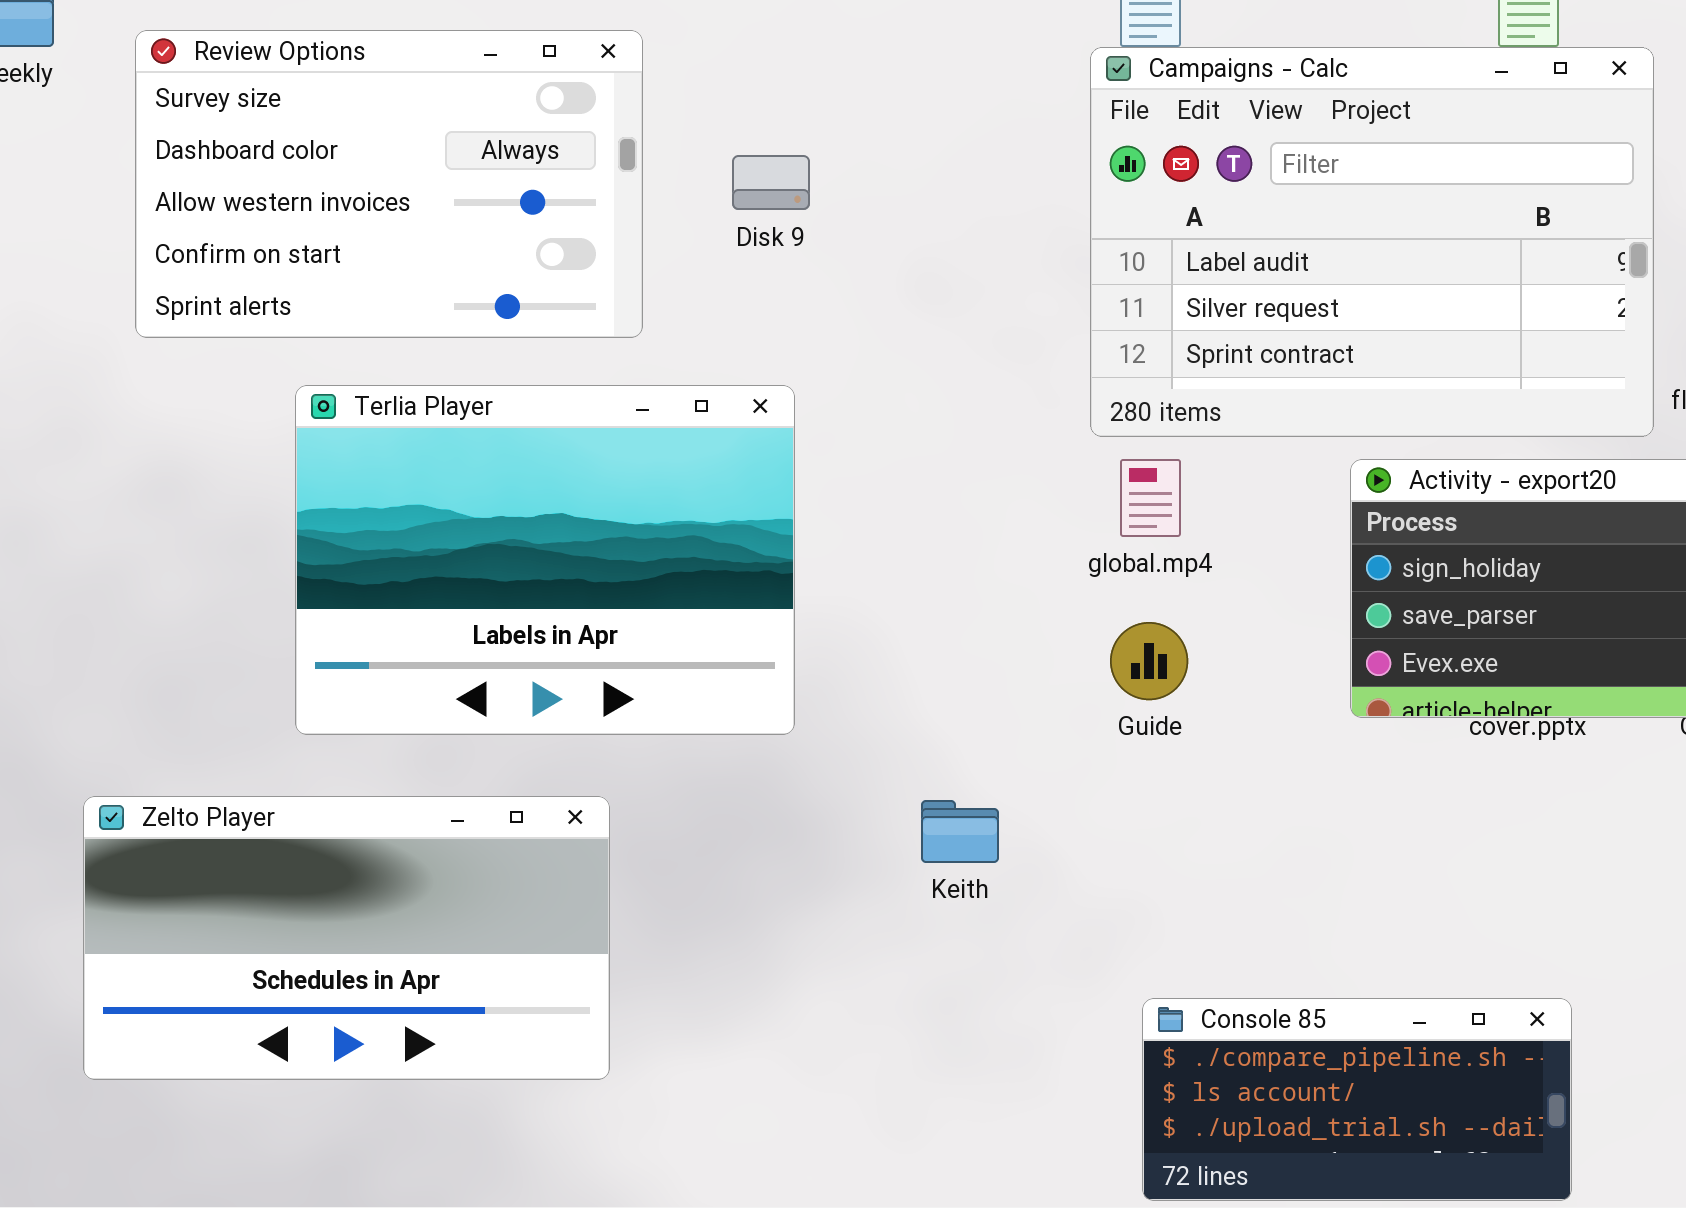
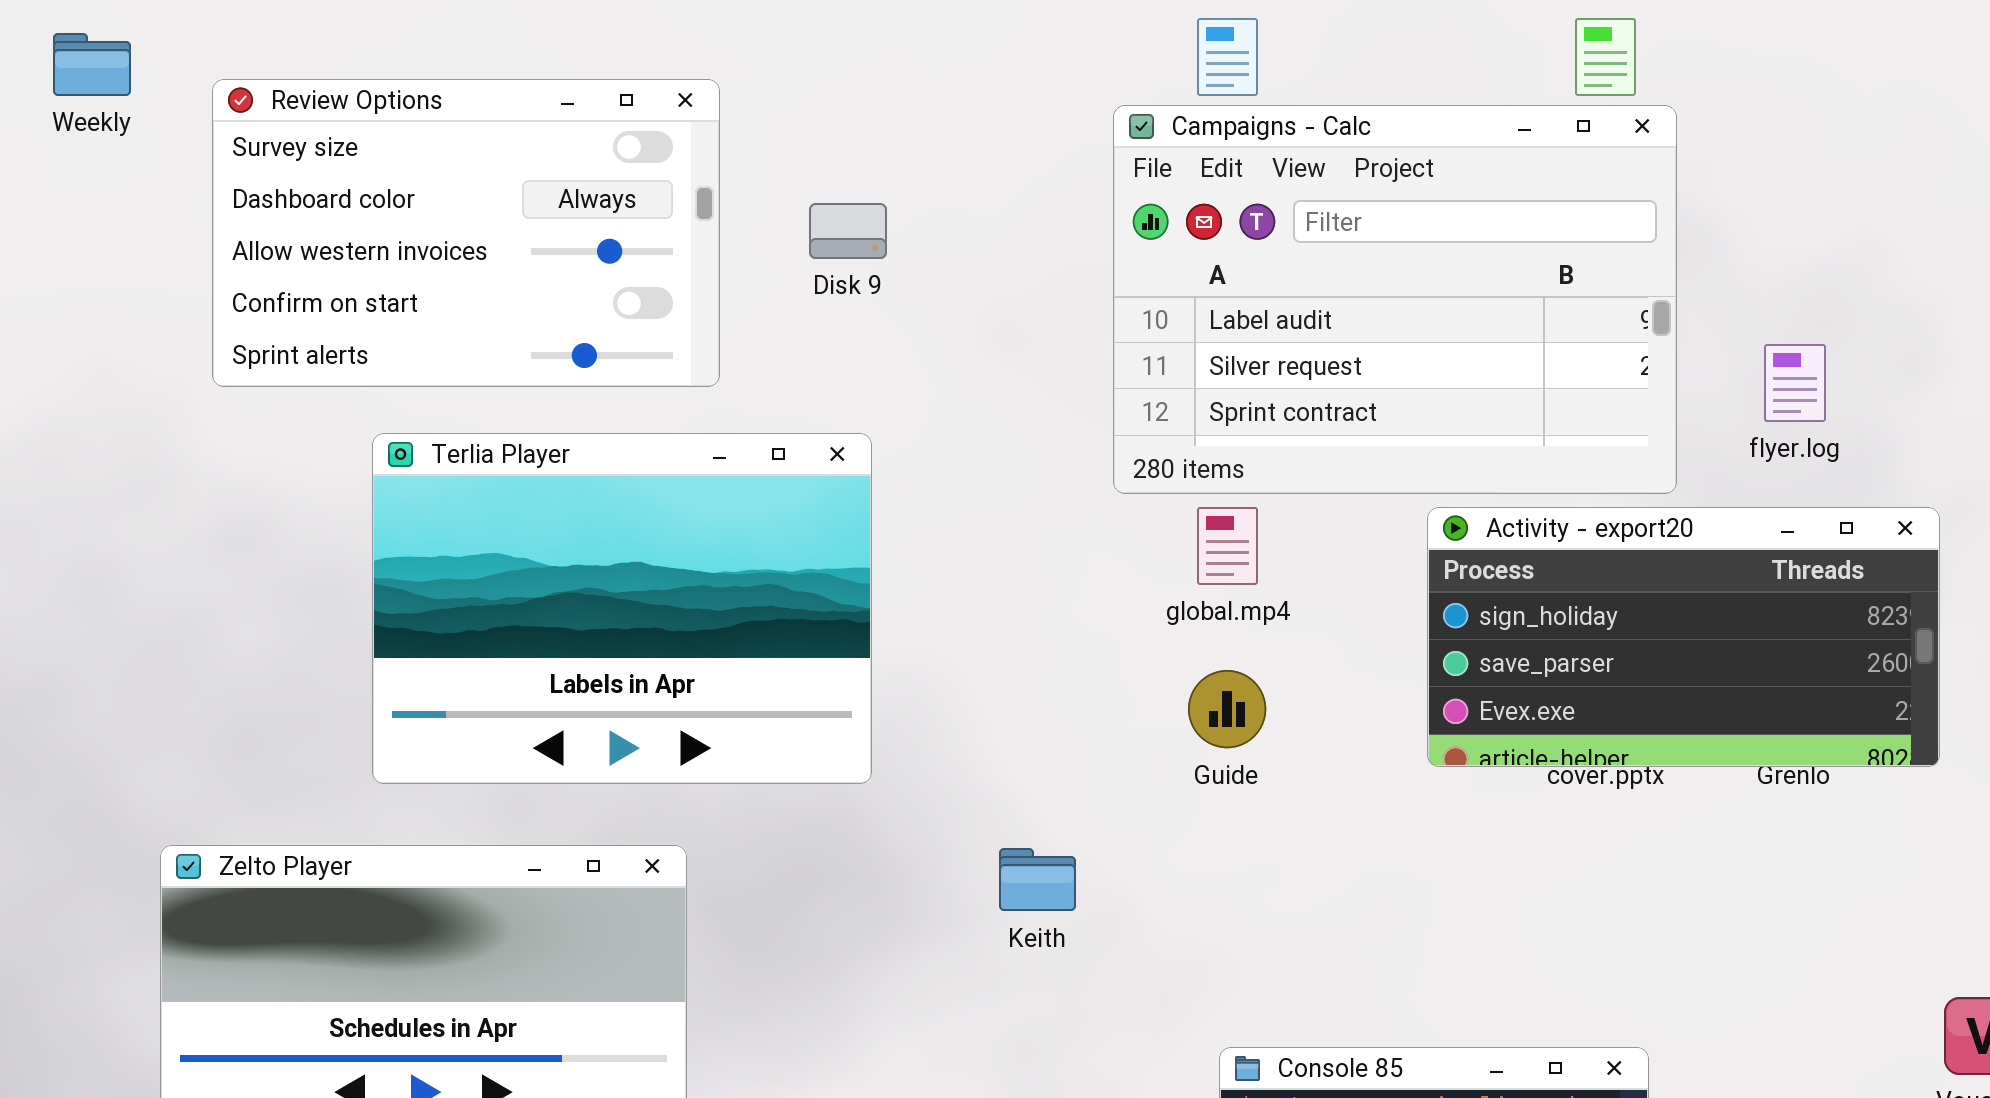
Campaigns - Calc: [1090,47,1654,437] -> [1113,105,1677,494], moved

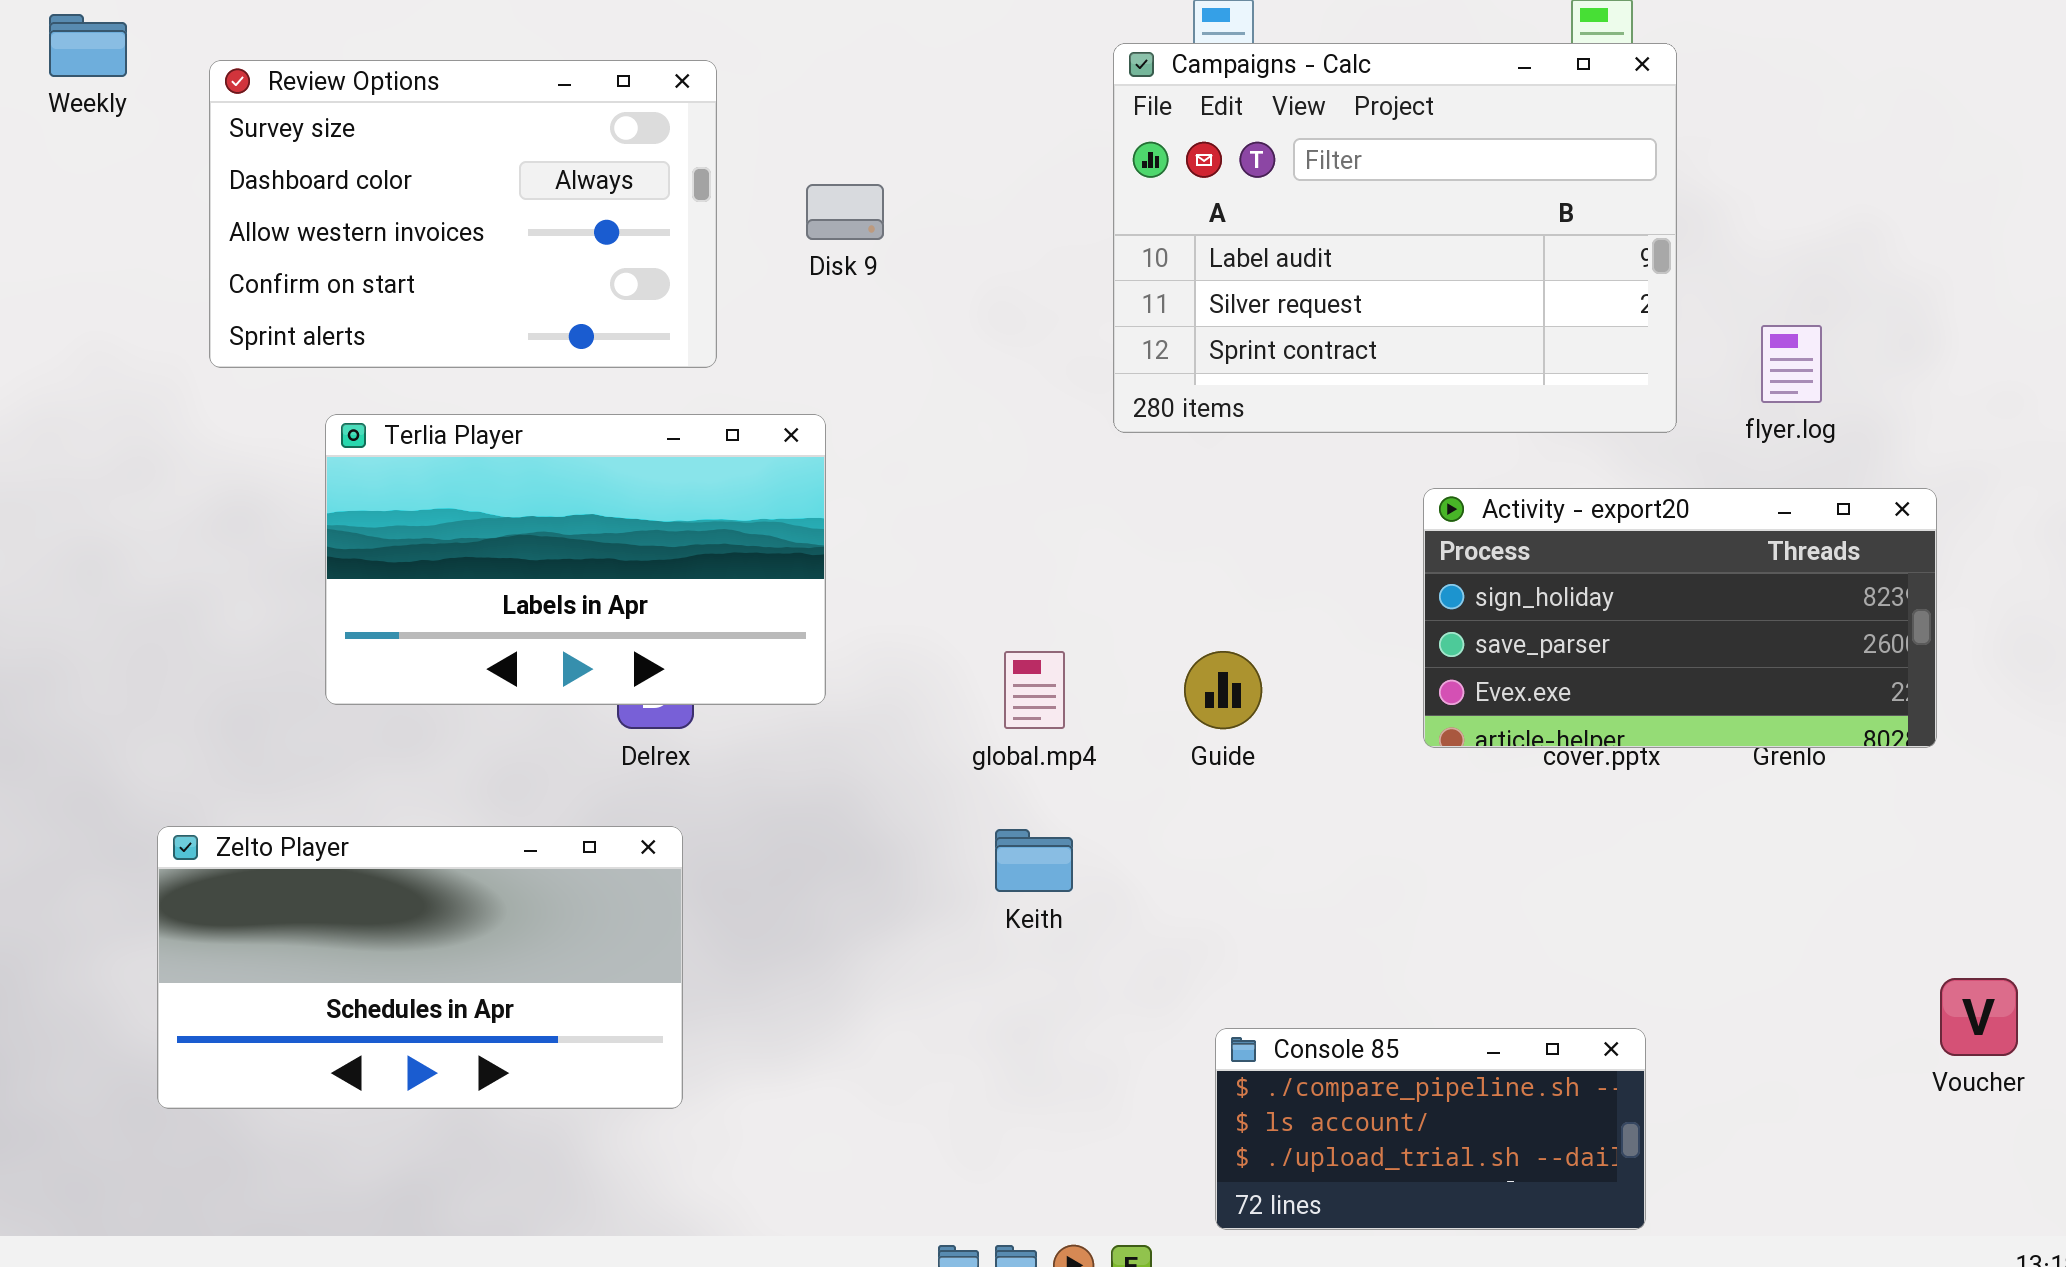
Campaigns - Calc: [1113,105,1677,494] -> [1113,43,1677,433], moved
Terlia Player: [372,433,872,784] -> [325,414,826,705], moved, resized
global.mp4: [1197,507,1258,585] -> [1004,651,1065,729], moved

